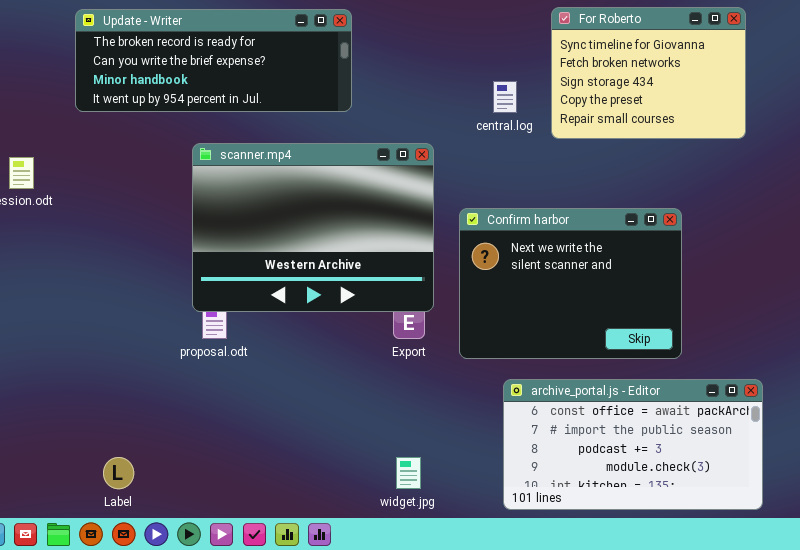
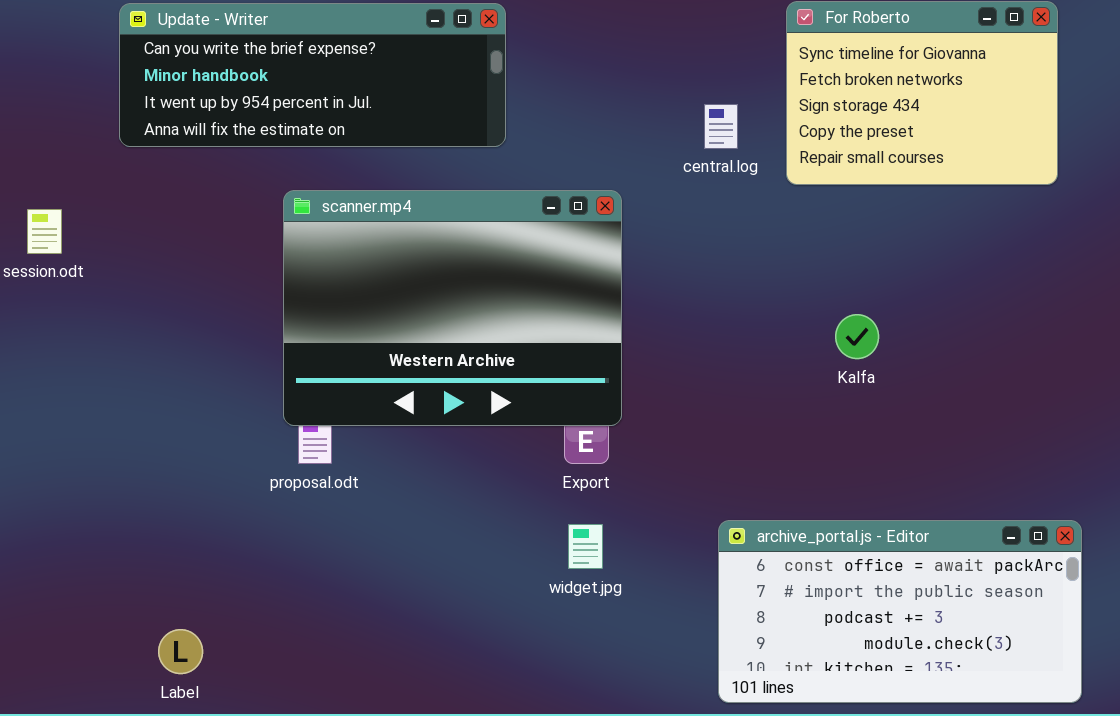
Update - Writer: [75,9,352,112] -> [119,3,506,147], scrolled down 1 row
Confirm harbor: [459,208,682,359] -> none, closed
widget.jpg: [396,457,421,489] -> [568,524,603,569], moved

